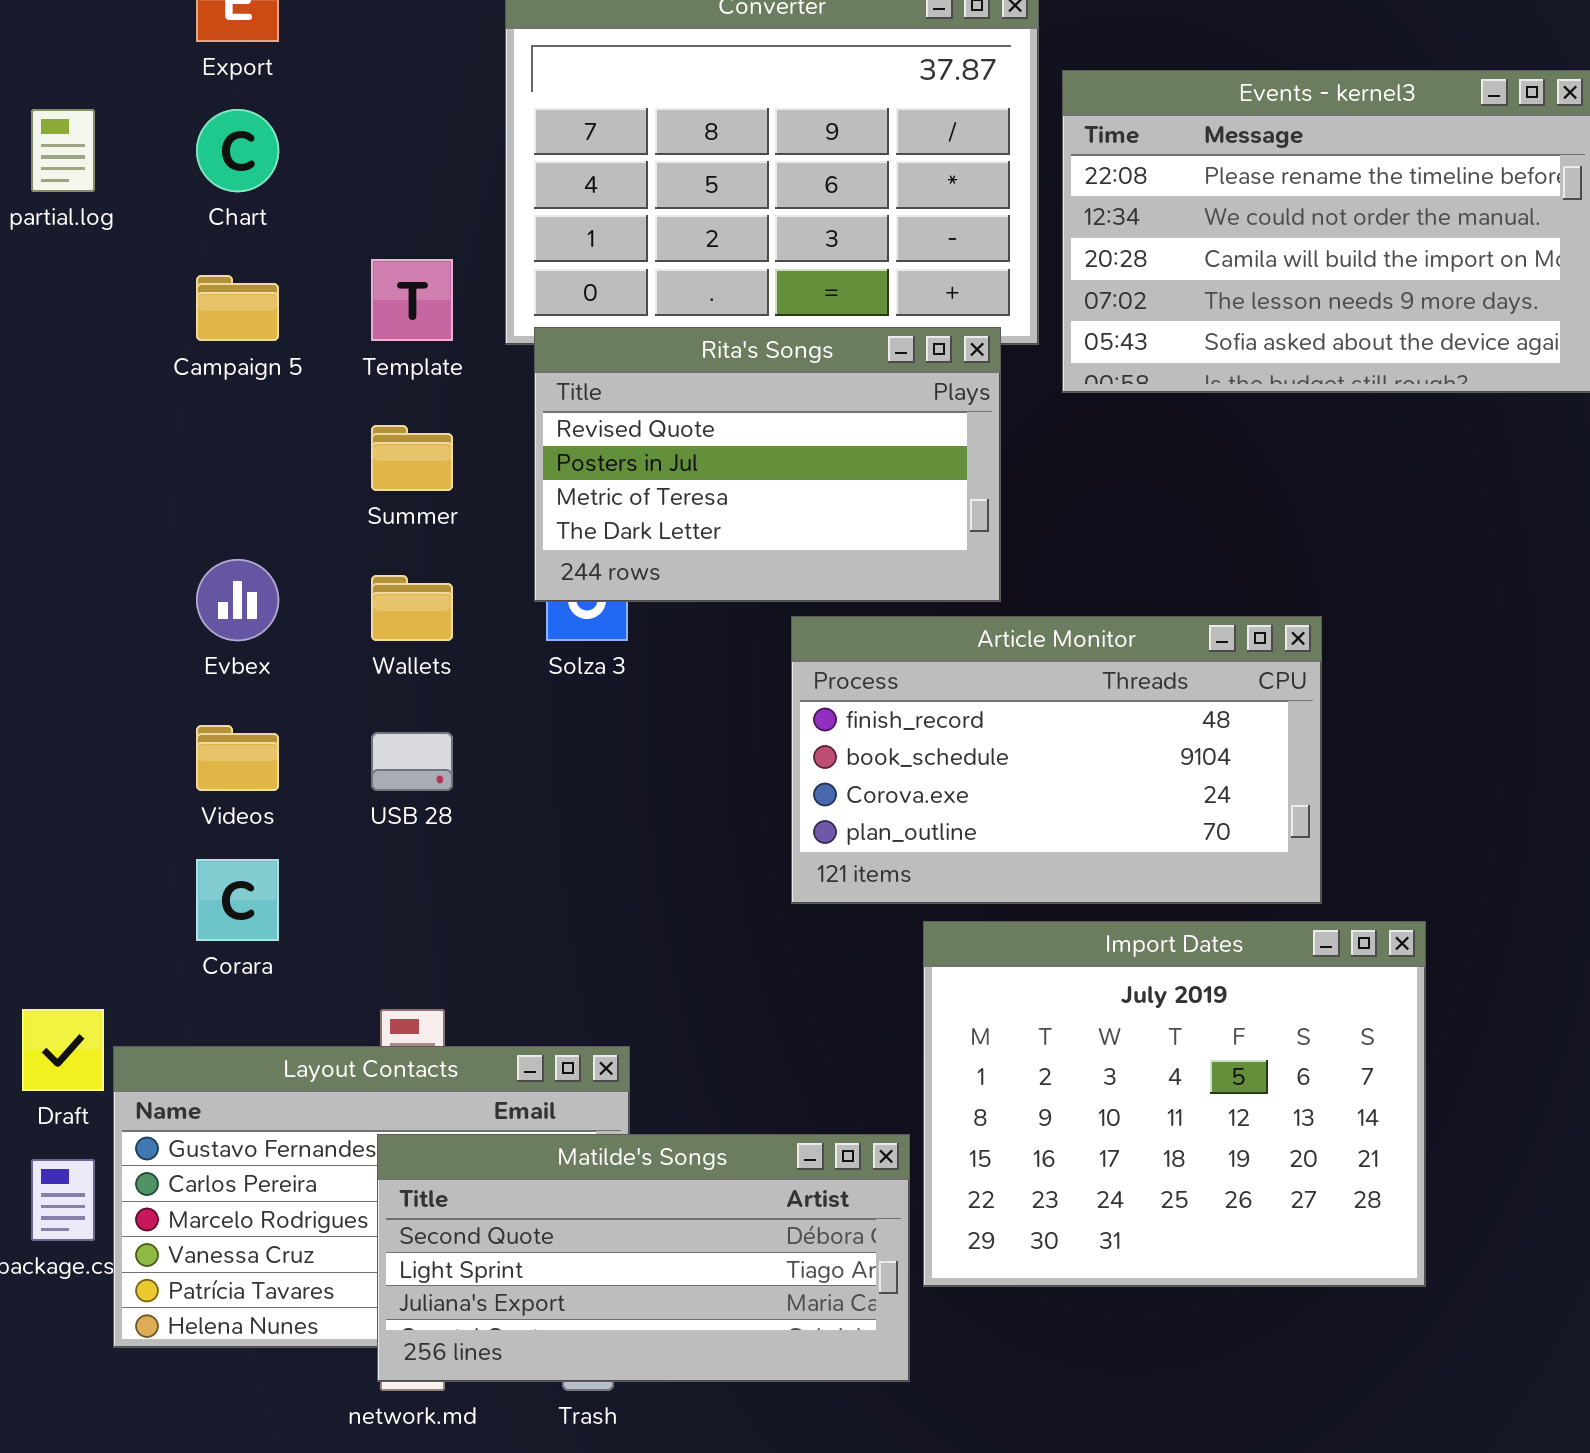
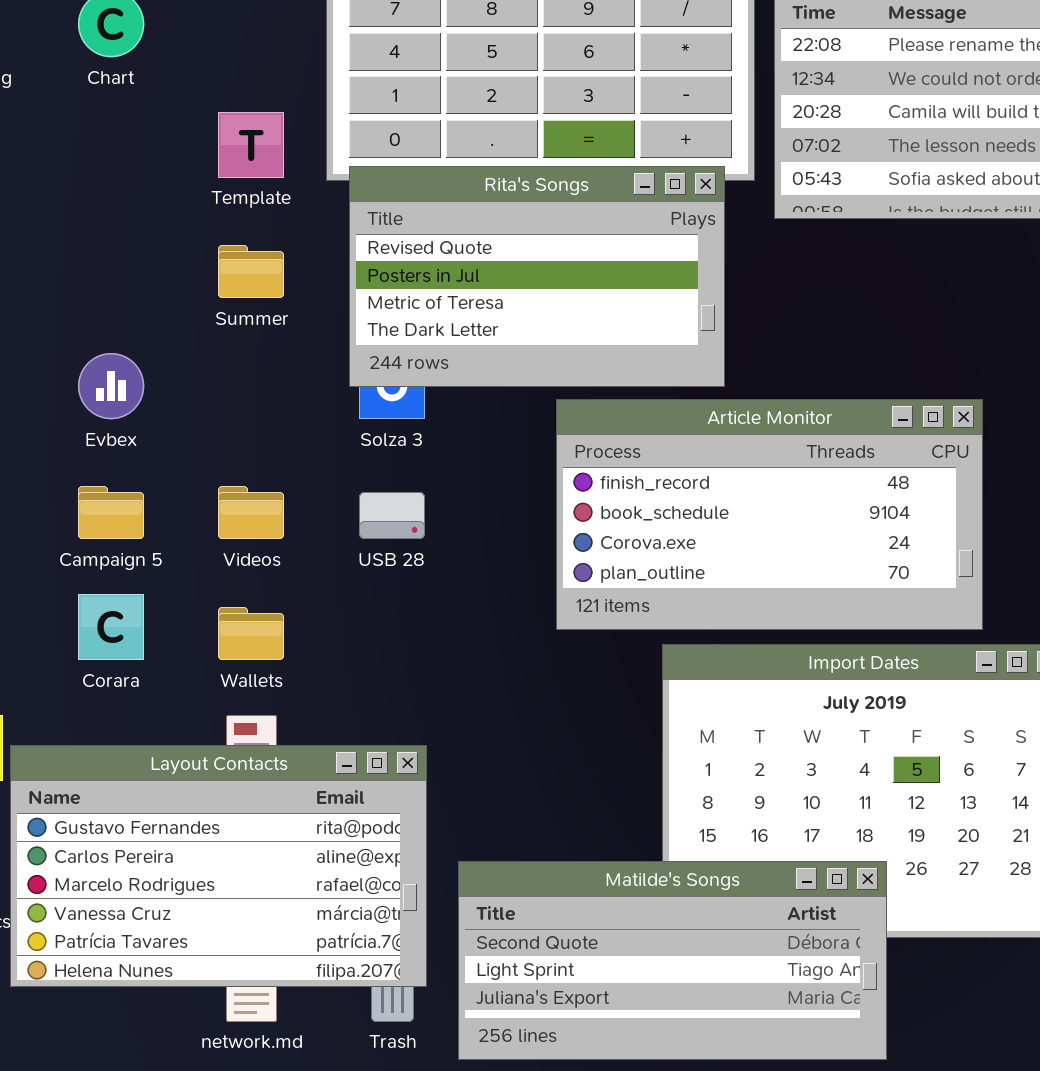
Campaign 5: [196,275,279,341] -> [78,486,144,539], moved
Wallets: [371,575,453,641] -> [218,607,284,660], moved
Videos: [196,725,279,791] -> [218,486,284,539], moved
USB 28: [371,732,453,791] -> [359,492,425,539], moved
Matilde's Songs: [377,1134,910,1382] -> [458,861,887,1060], moved

